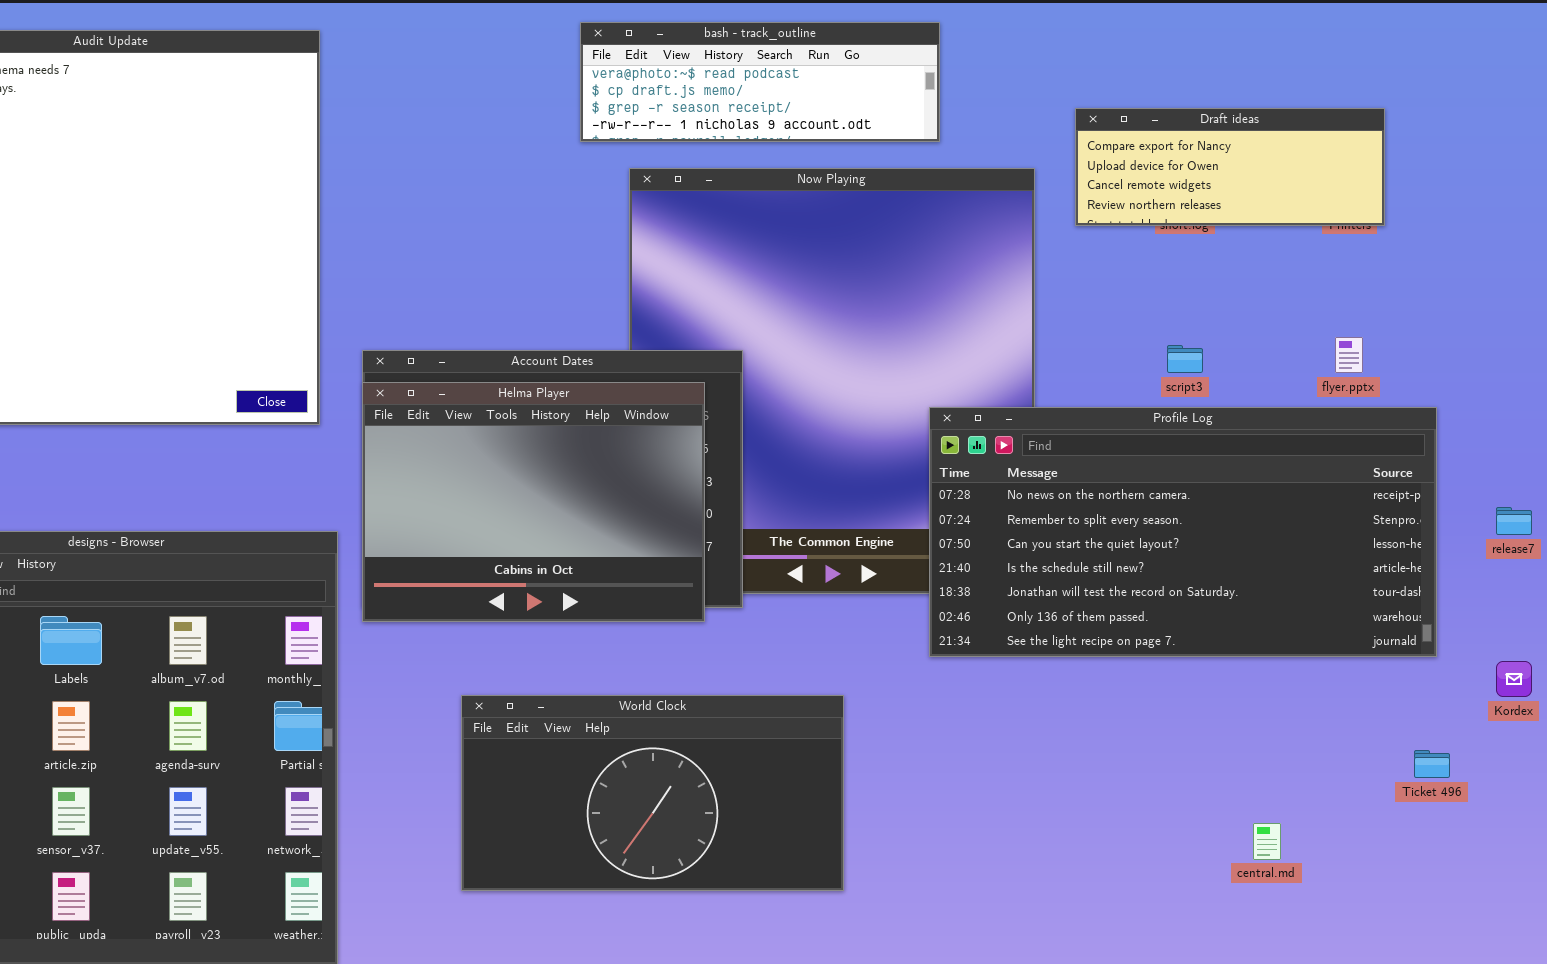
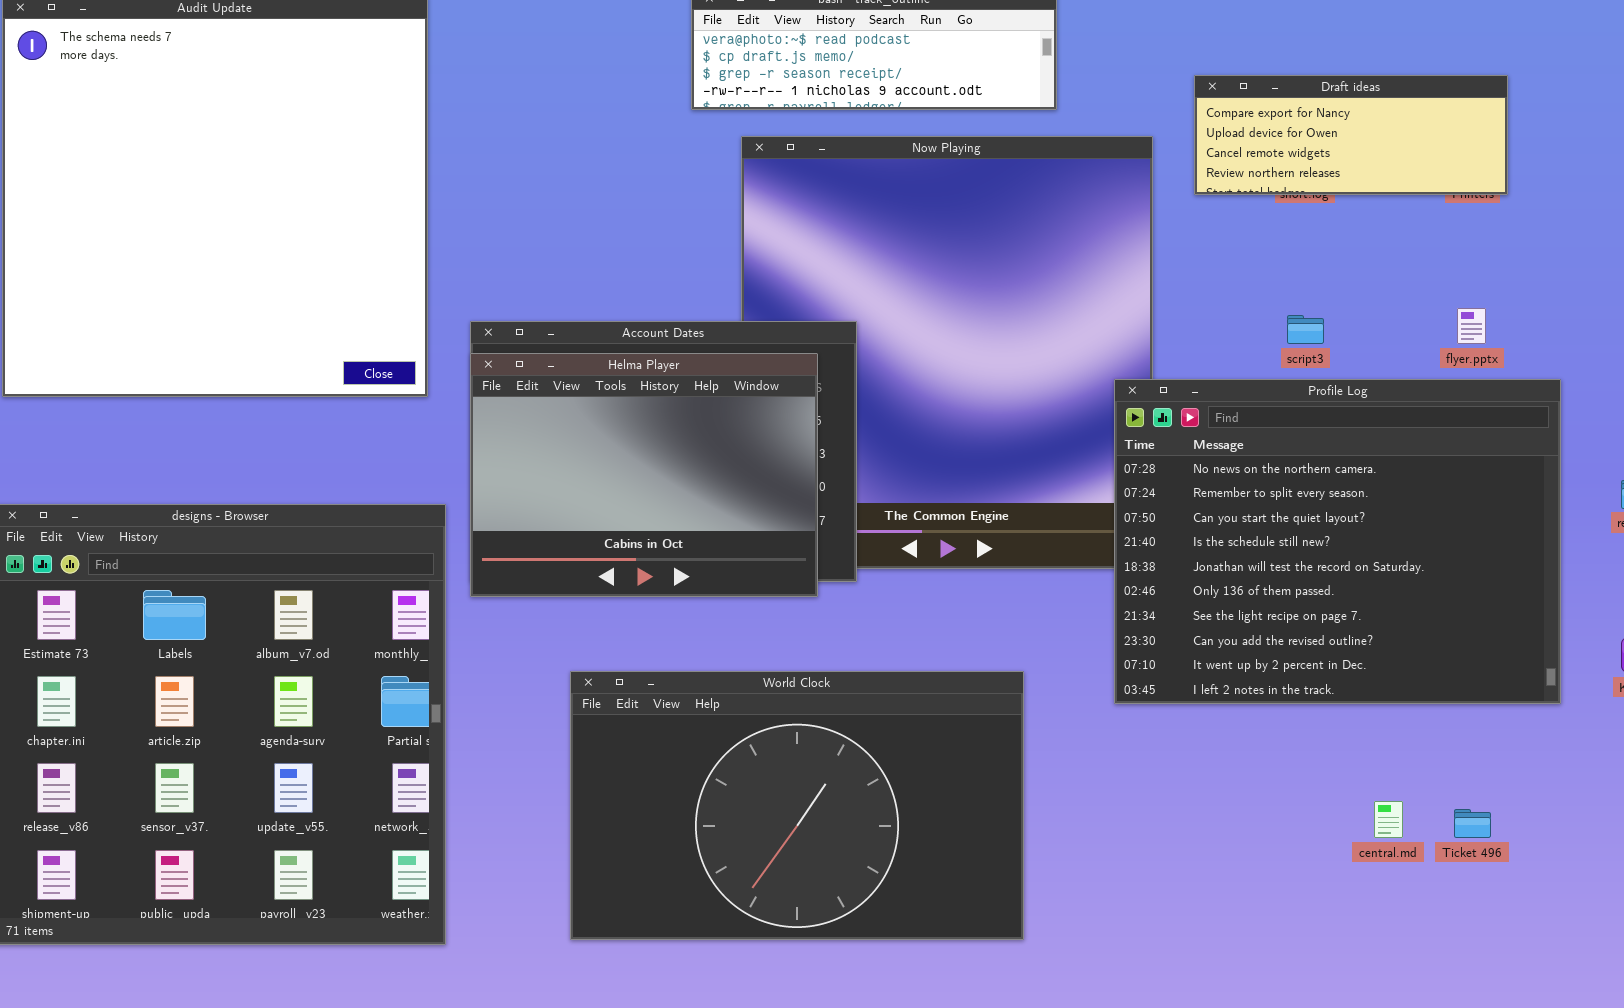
Profile Log: [929,407,1437,657] -> [1114,379,1561,704], resized
World Clock: [461,695,844,891] -> [570,671,1024,940], resized
Ticket 496: [1414,750,1450,778] -> [1454,809,1491,838], moved

